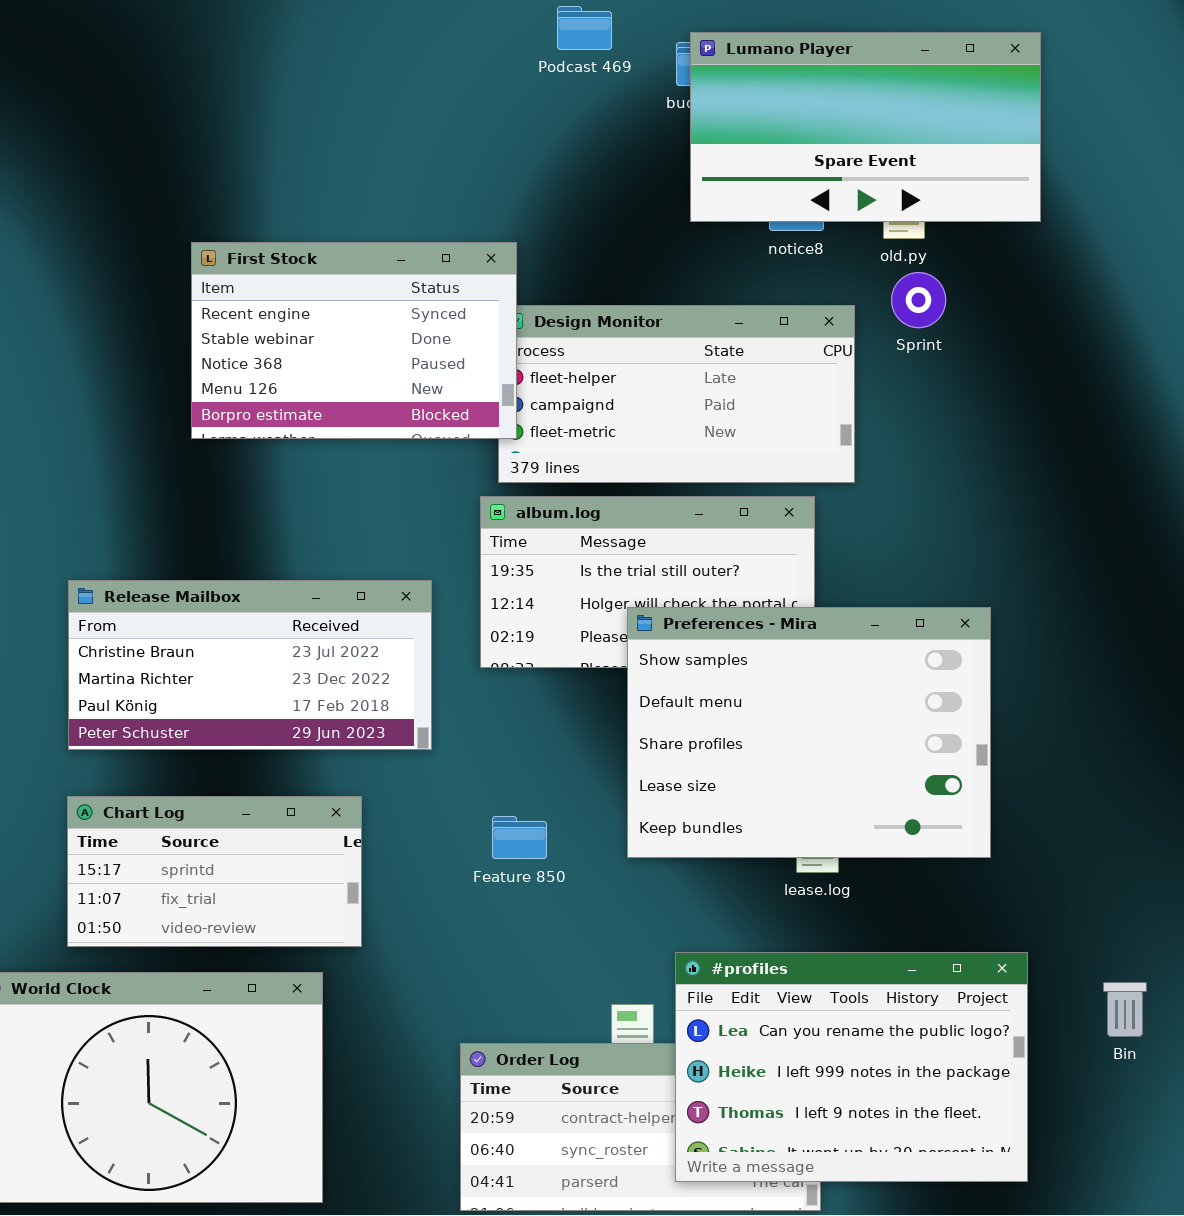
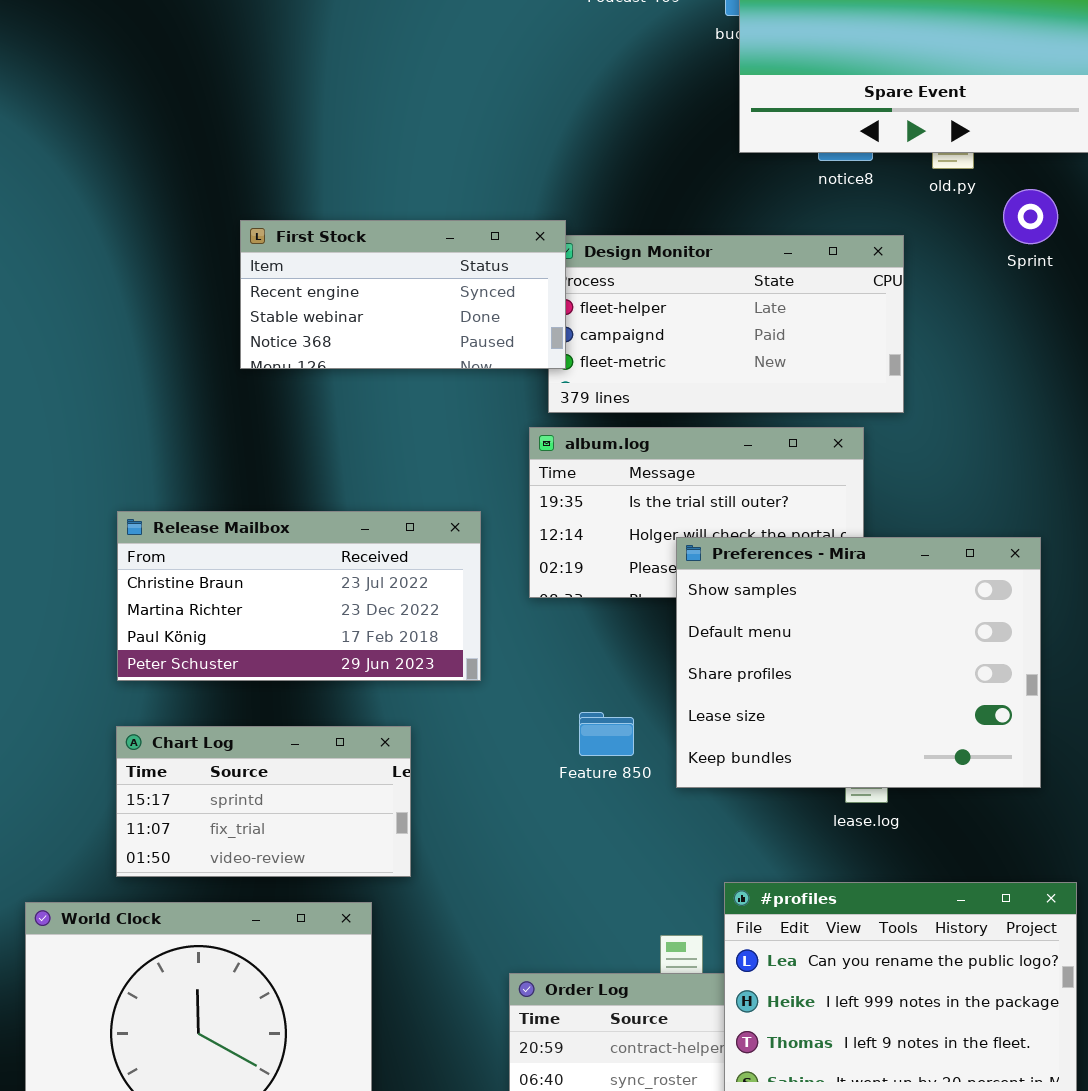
First Stock: [191,242,517,439] -> [240,220,566,369], resized
Sprint: [891,272,946,328] -> [1003,189,1058,244], moved
Feature 850: [492,816,547,859] -> [579,712,634,756], moved

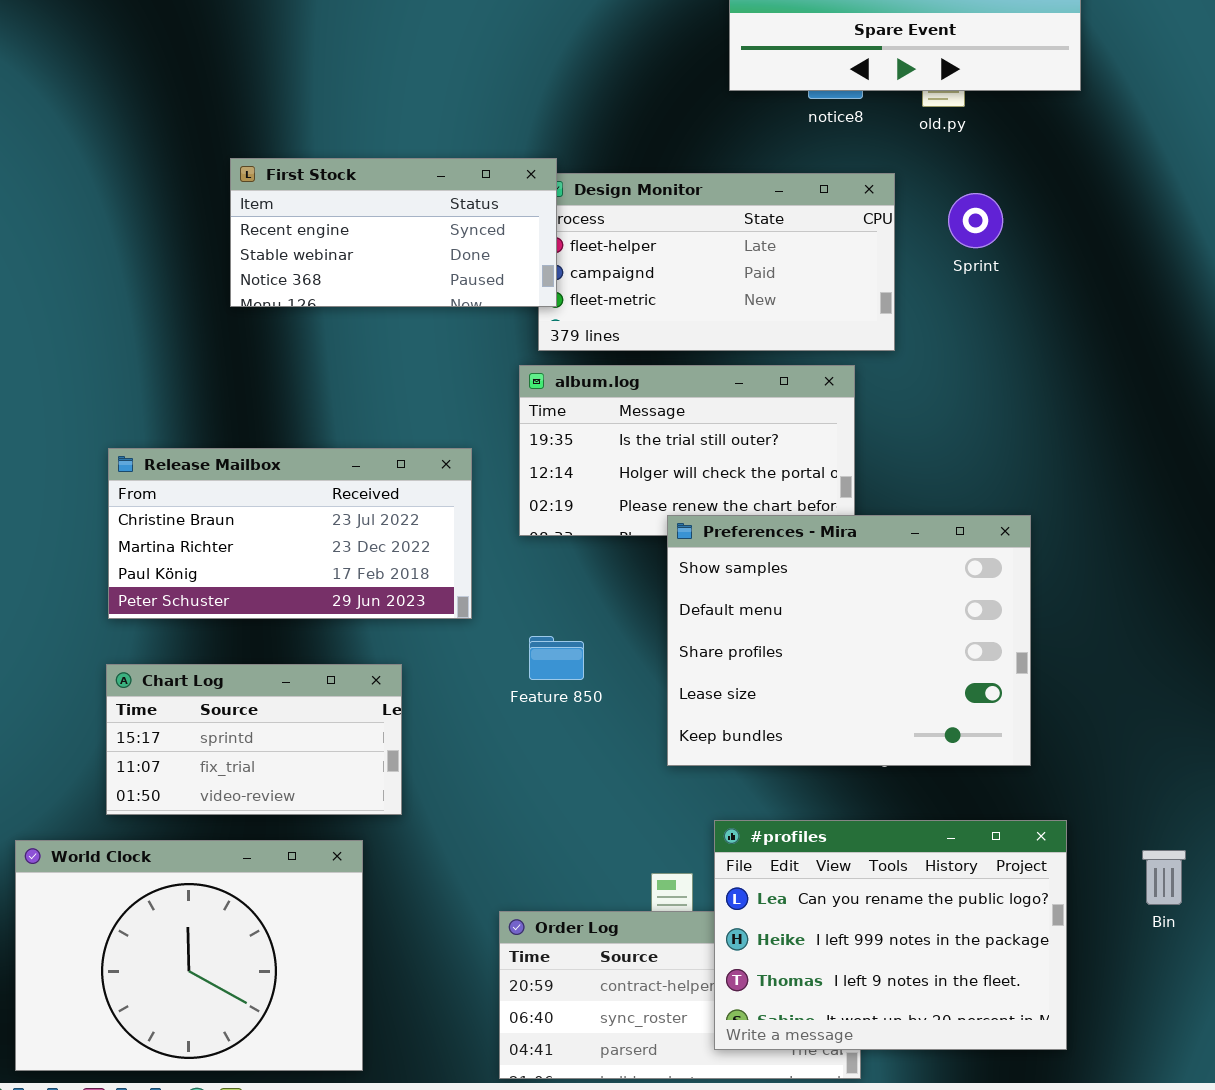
Sprint: [1003,189,1058,244] -> [948,193,1003,248], moved
Preferences - Mira: [676,537,1041,788] -> [667,515,1031,766], moved
Feature 850: [579,712,634,756] -> [529,636,584,680], moved

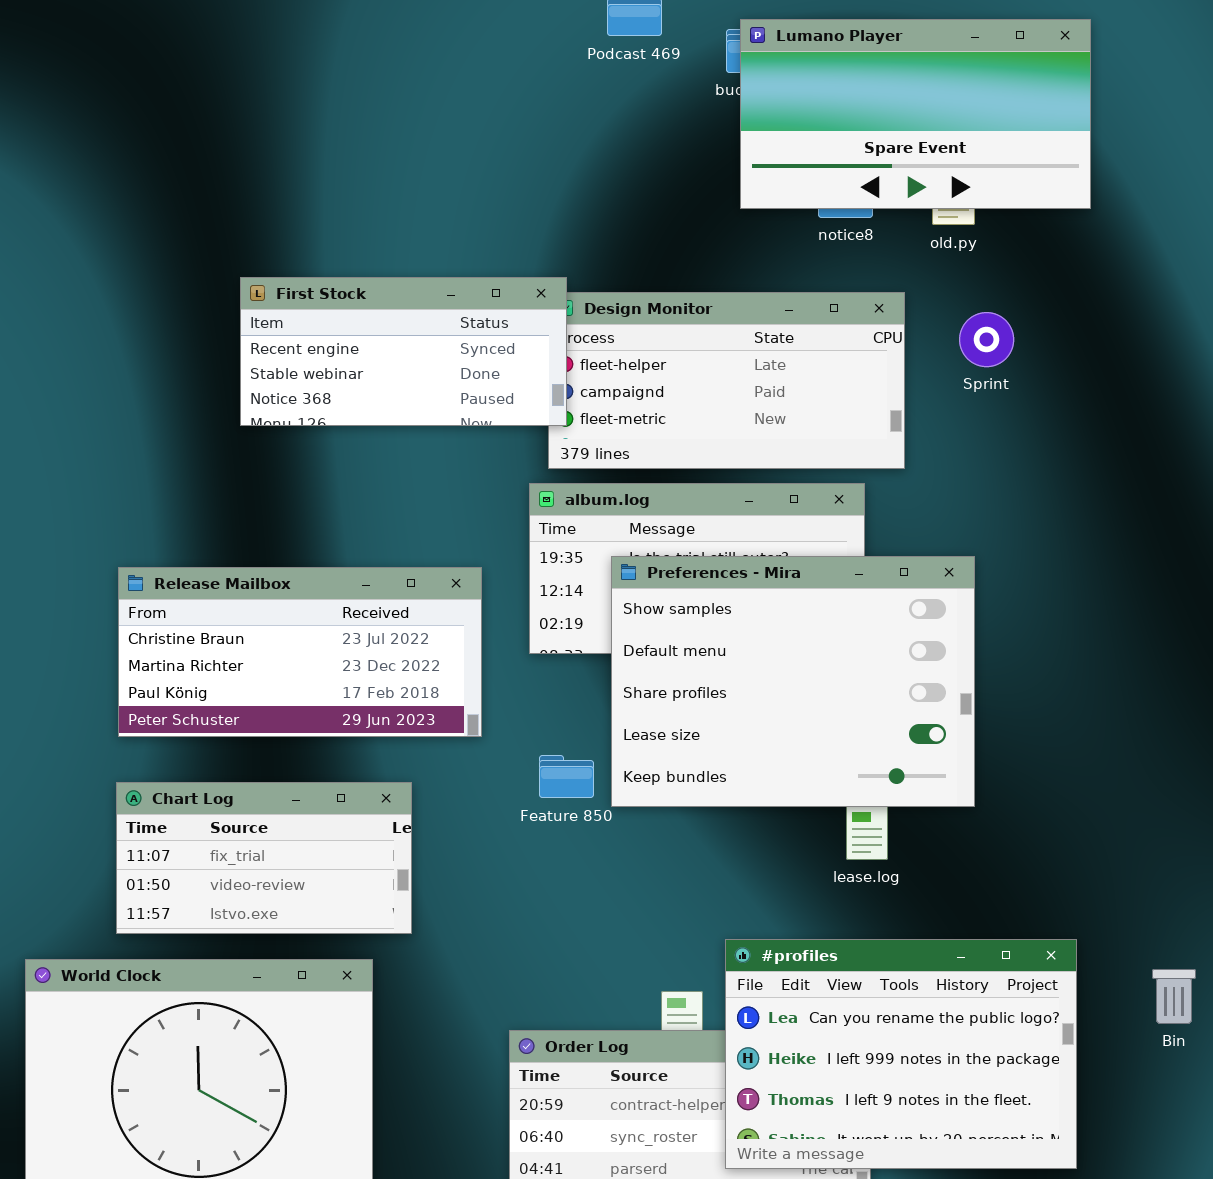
Preferences - Mira: [667,515,1031,766] -> [611,556,975,807], moved
Chart Log: [106,664,402,815] -> [116,782,412,934], scrolled down 1 row

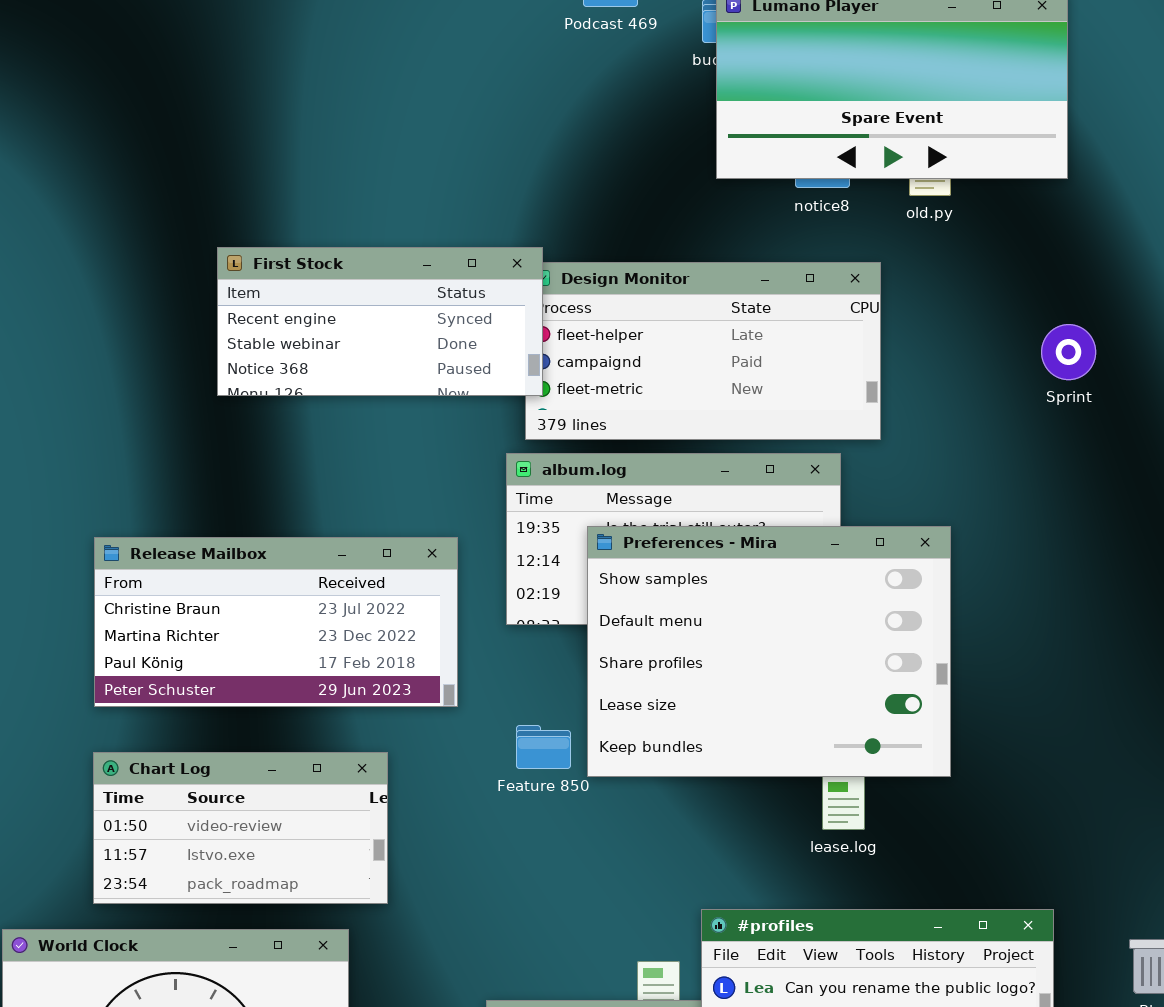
Sprint: [959,312,1014,367] -> [1041,324,1096,380], moved
Chart Log: [116,782,412,934] -> [93,752,388,904], scrolled down 1 row

